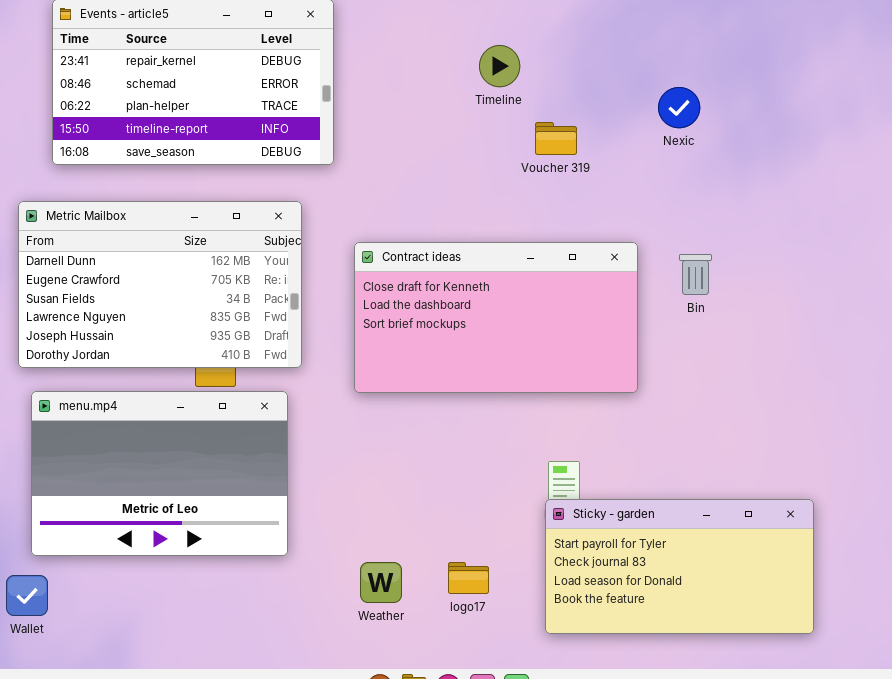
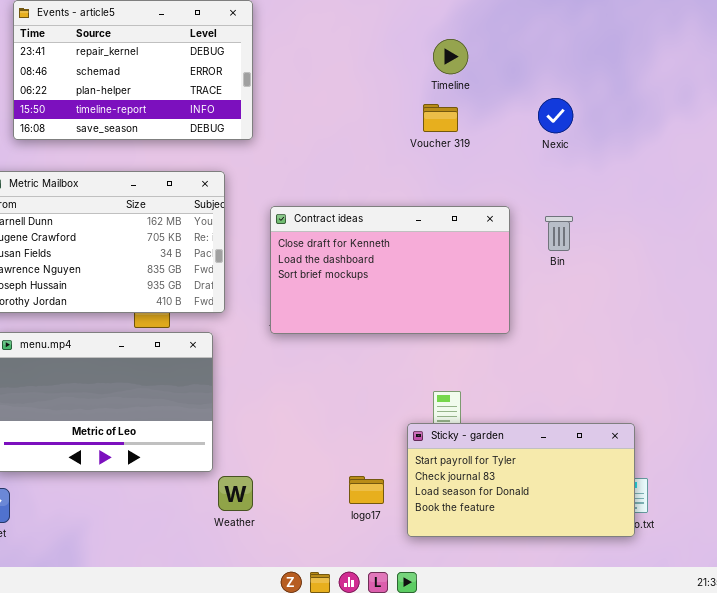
Timeline: [479,45,520,87] -> [433,39,468,74], moved
Nexic: [658,87,700,128] -> [538,98,573,133], moved
Sticky - garden: [545,499,814,634] -> [407,423,635,537], moved
Weather: [360,562,402,603] -> [218,476,253,511], moved

